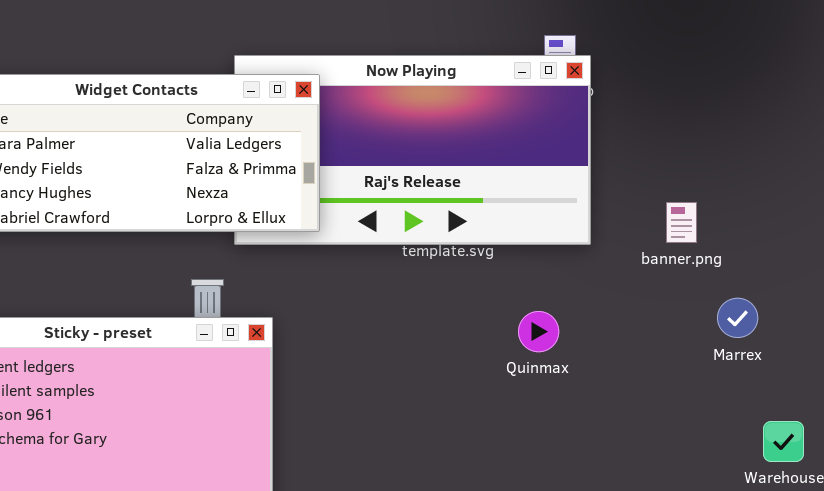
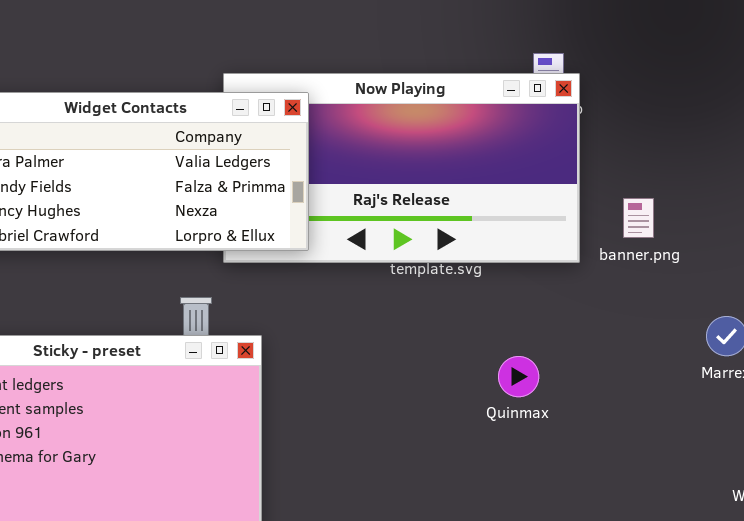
banner.png: [666,202,697,243] -> [623,198,654,238], moved
Quinmax: [518,311,559,352] -> [498,356,539,397], moved

